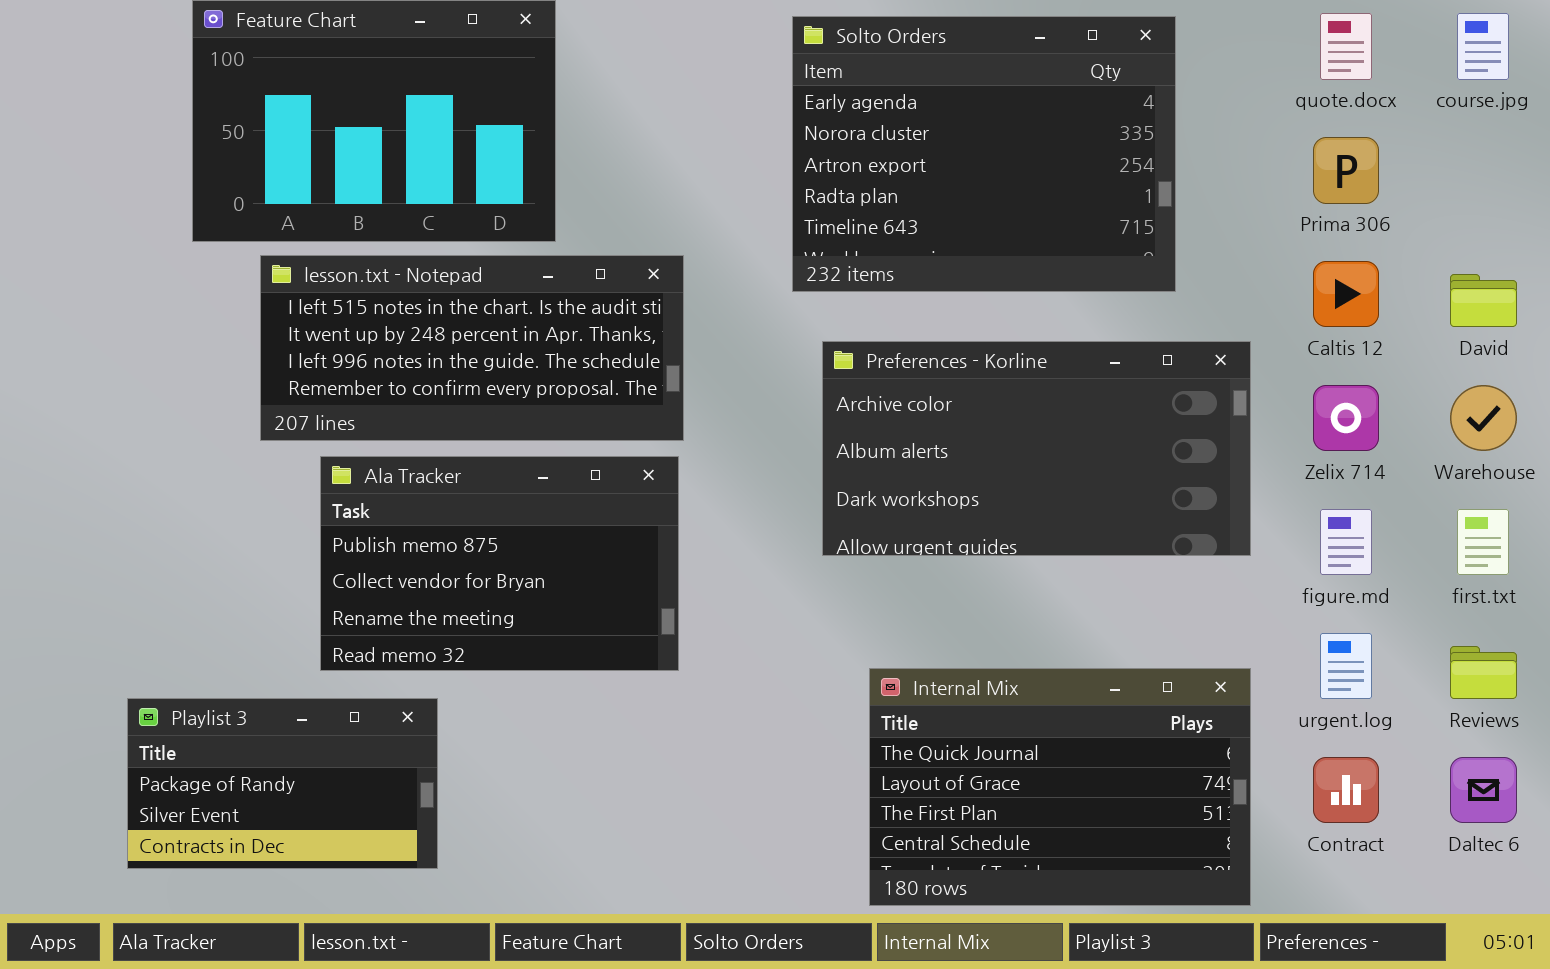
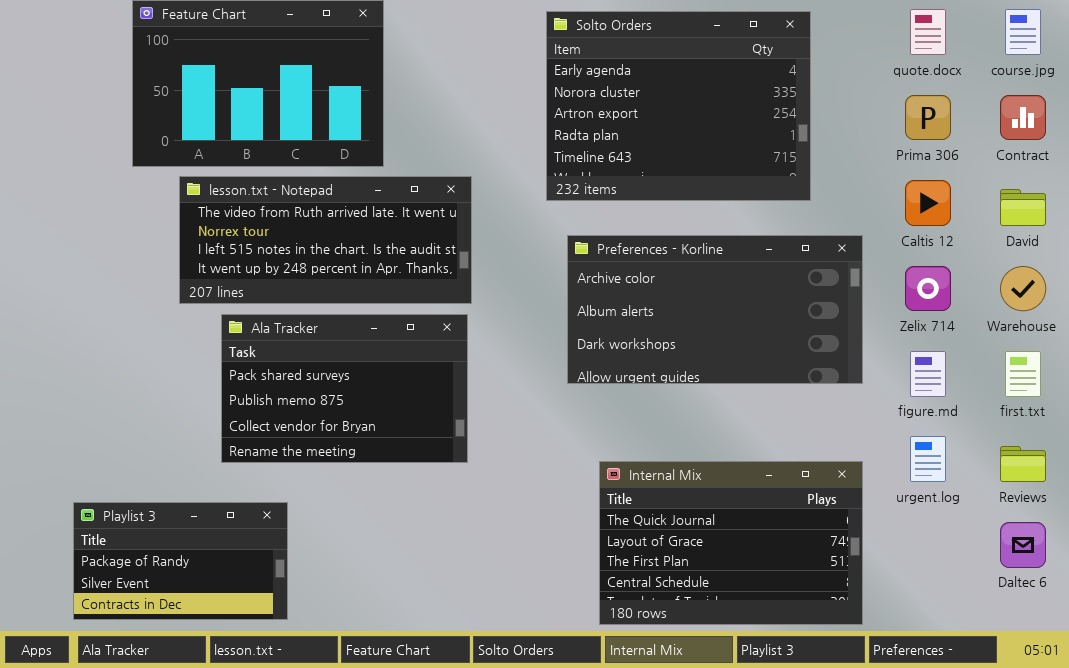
lesson.txt - Notepad: [260,255,684,441] -> [179,176,472,304], scrolled up 2 rows
Ala Tracker: [320,456,679,671] -> [221,314,468,463], scrolled up 1 row
Playlist 3: [127,698,438,869] -> [73,502,288,620], moved
Contract: [1313,757,1379,823] -> [1000,95,1046,140], moved

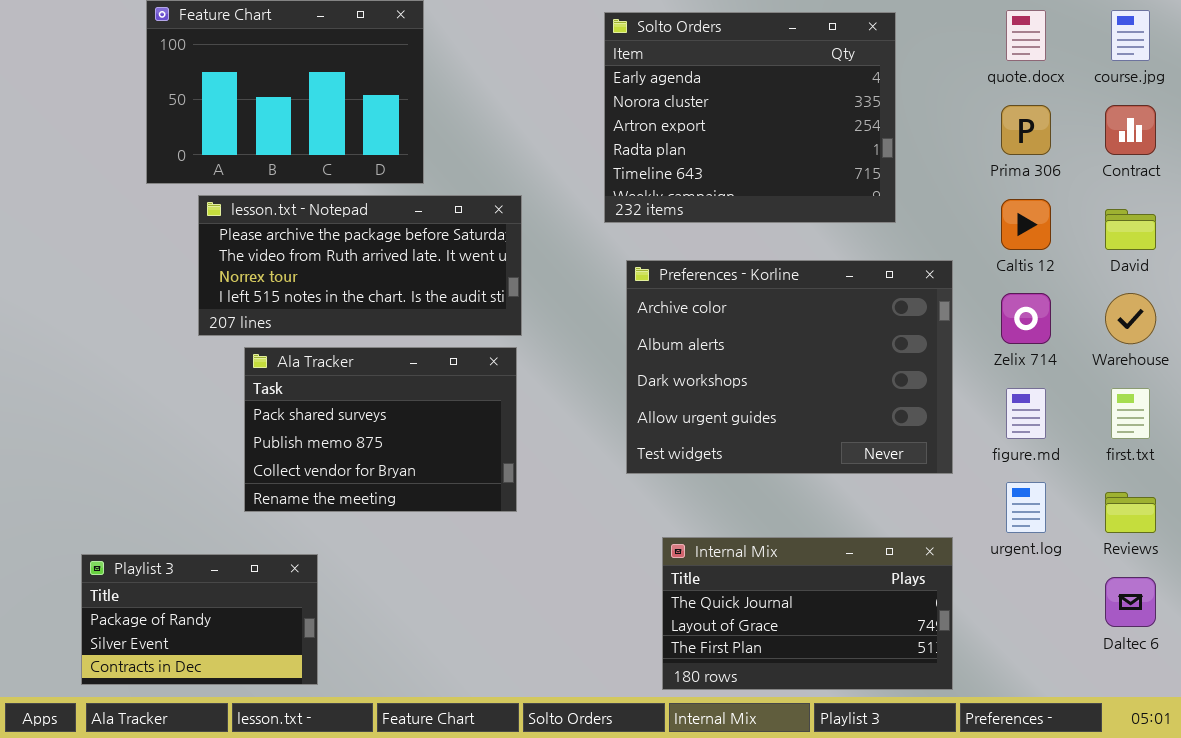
lesson.txt - Notepad: [179,176,472,304] -> [198,195,522,336], scrolled up 1 row
Preferences - Korline: [567,235,863,384] -> [626,260,953,474], resized
Internal Mix: [599,461,863,625] -> [662,537,953,690], resized

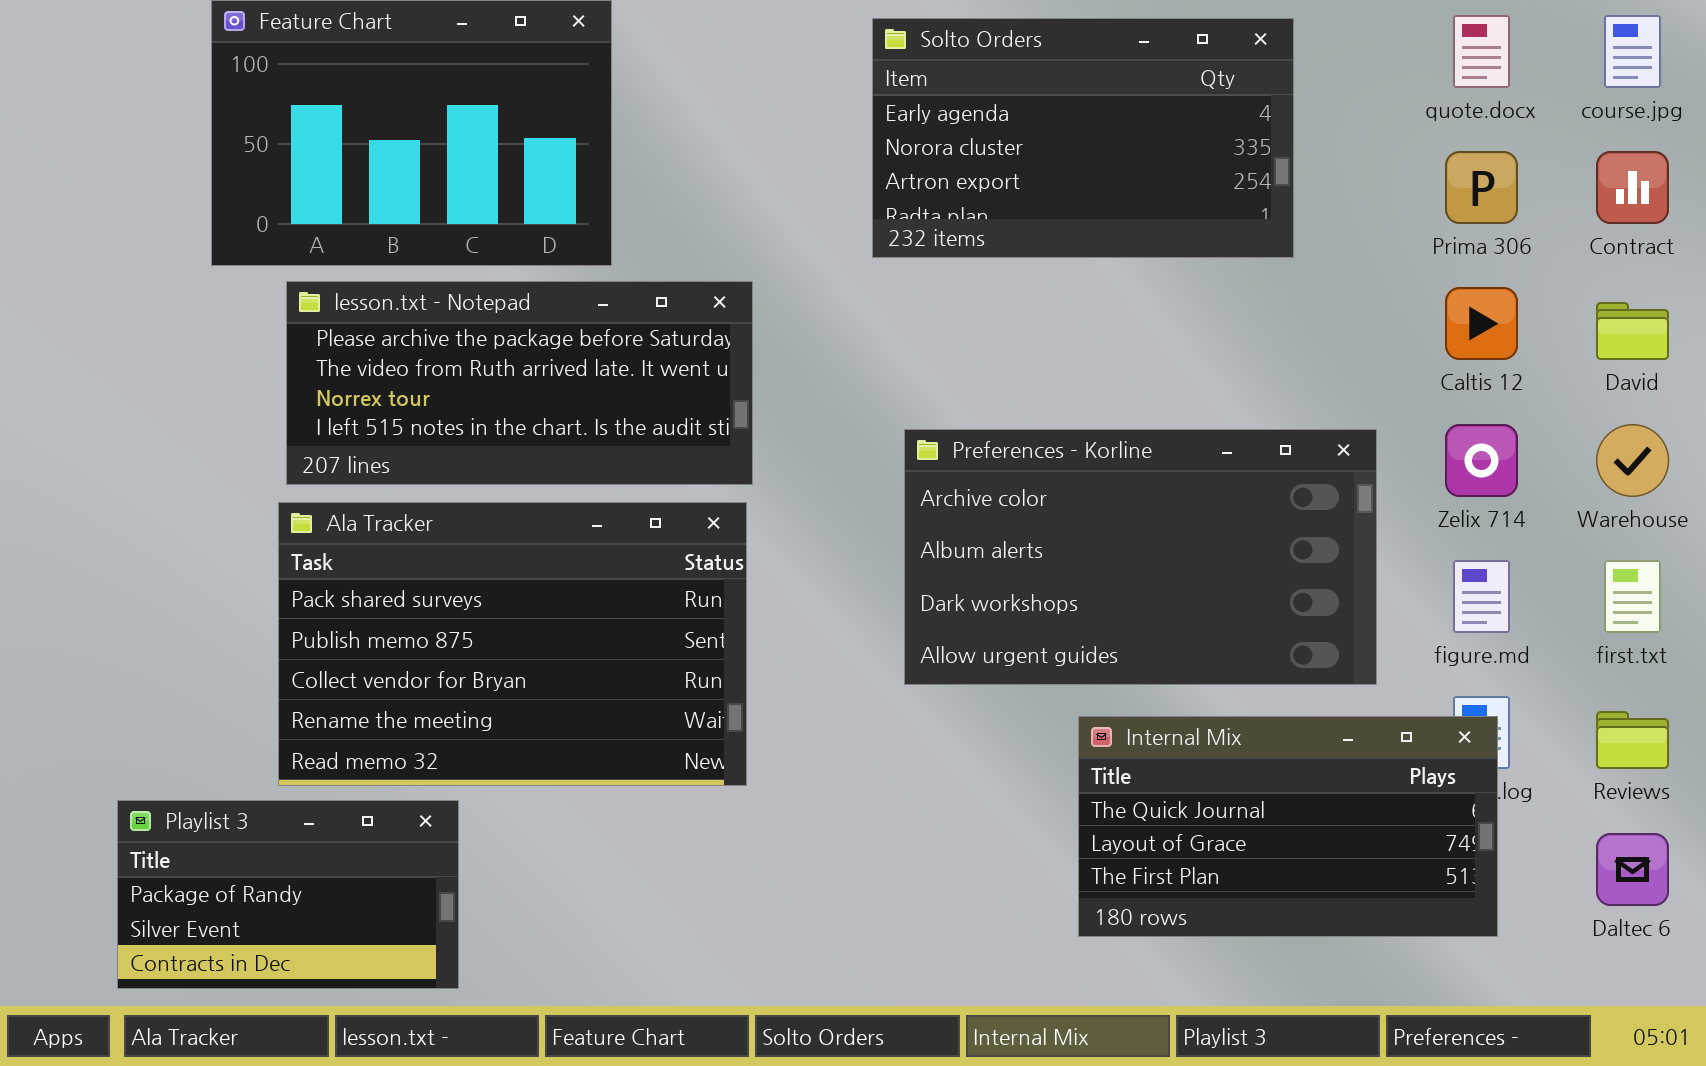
Solto Orders: [604,12,896,223] -> [872,18,1294,258], resized
Preferences - Korline: [626,260,953,474] -> [904,429,1377,685], resized
Ala Tracker: [244,347,517,512] -> [278,502,747,786], resized
Internal Mix: [662,537,953,690] -> [1078,716,1498,937], moved

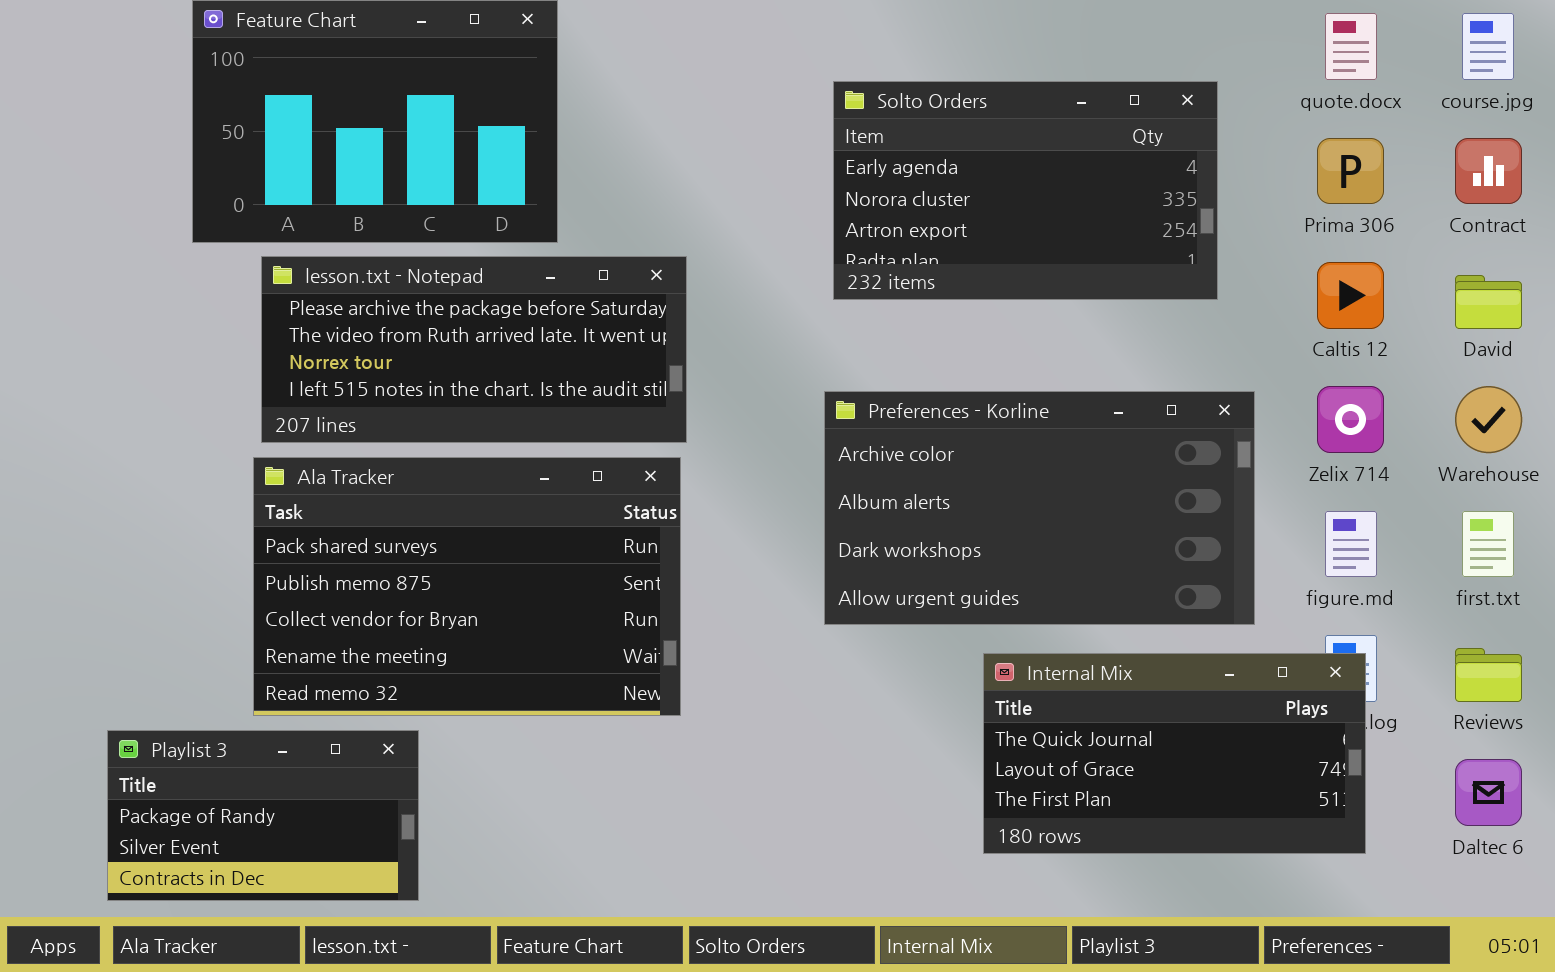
Solto Orders: [872,18,1294,258] -> [833,81,1218,300], moved

